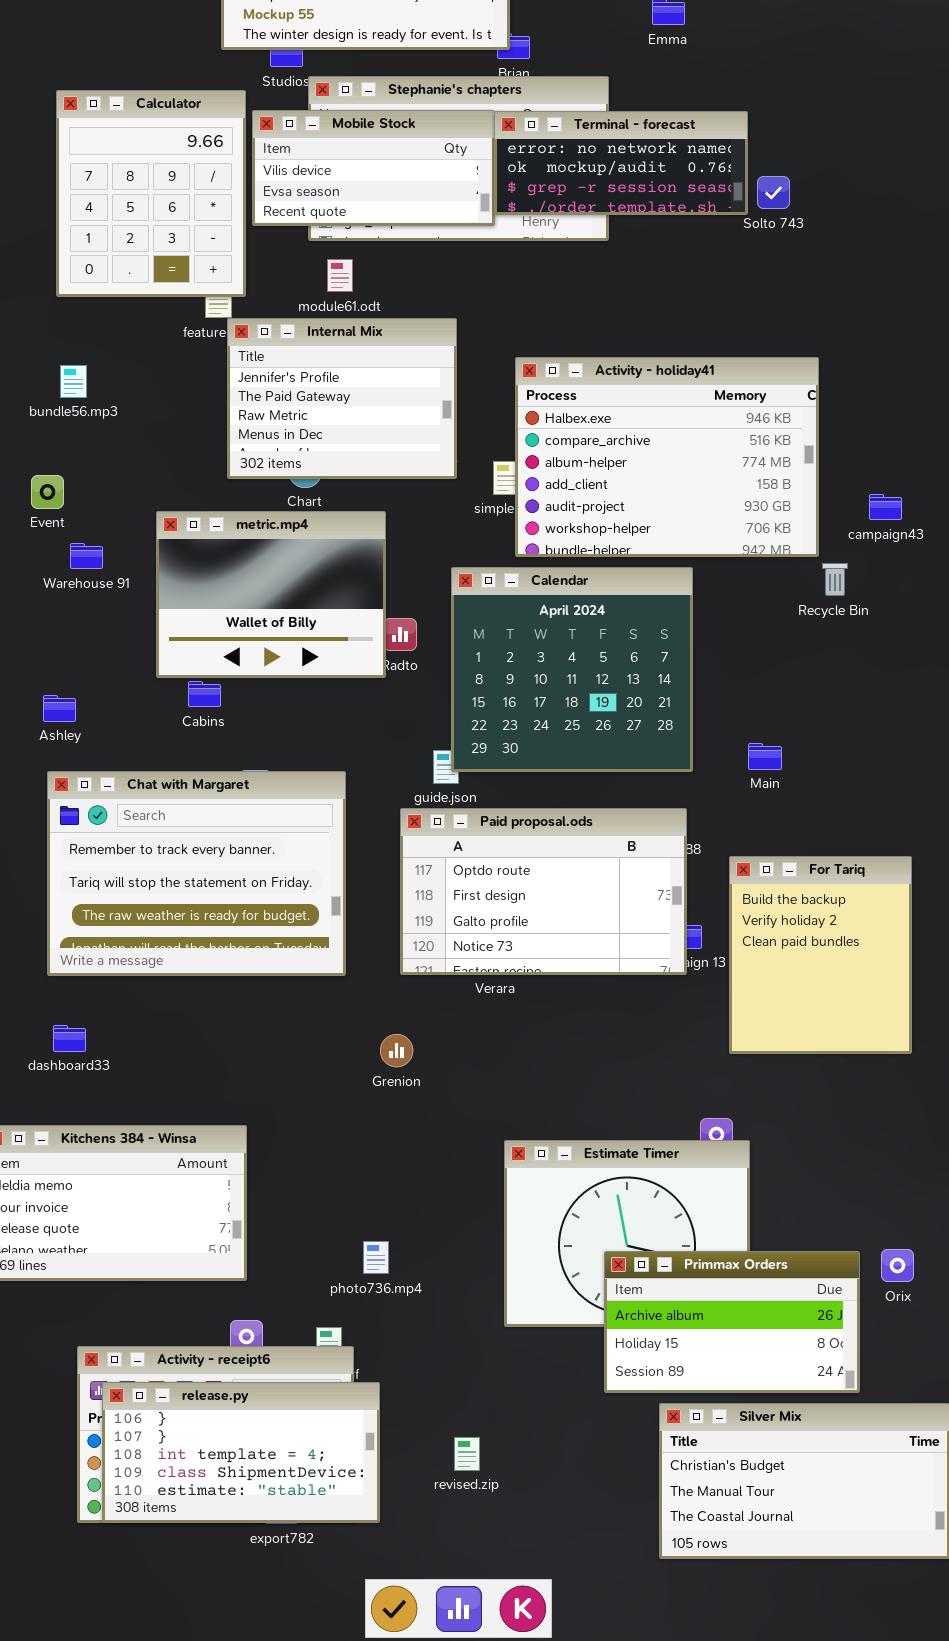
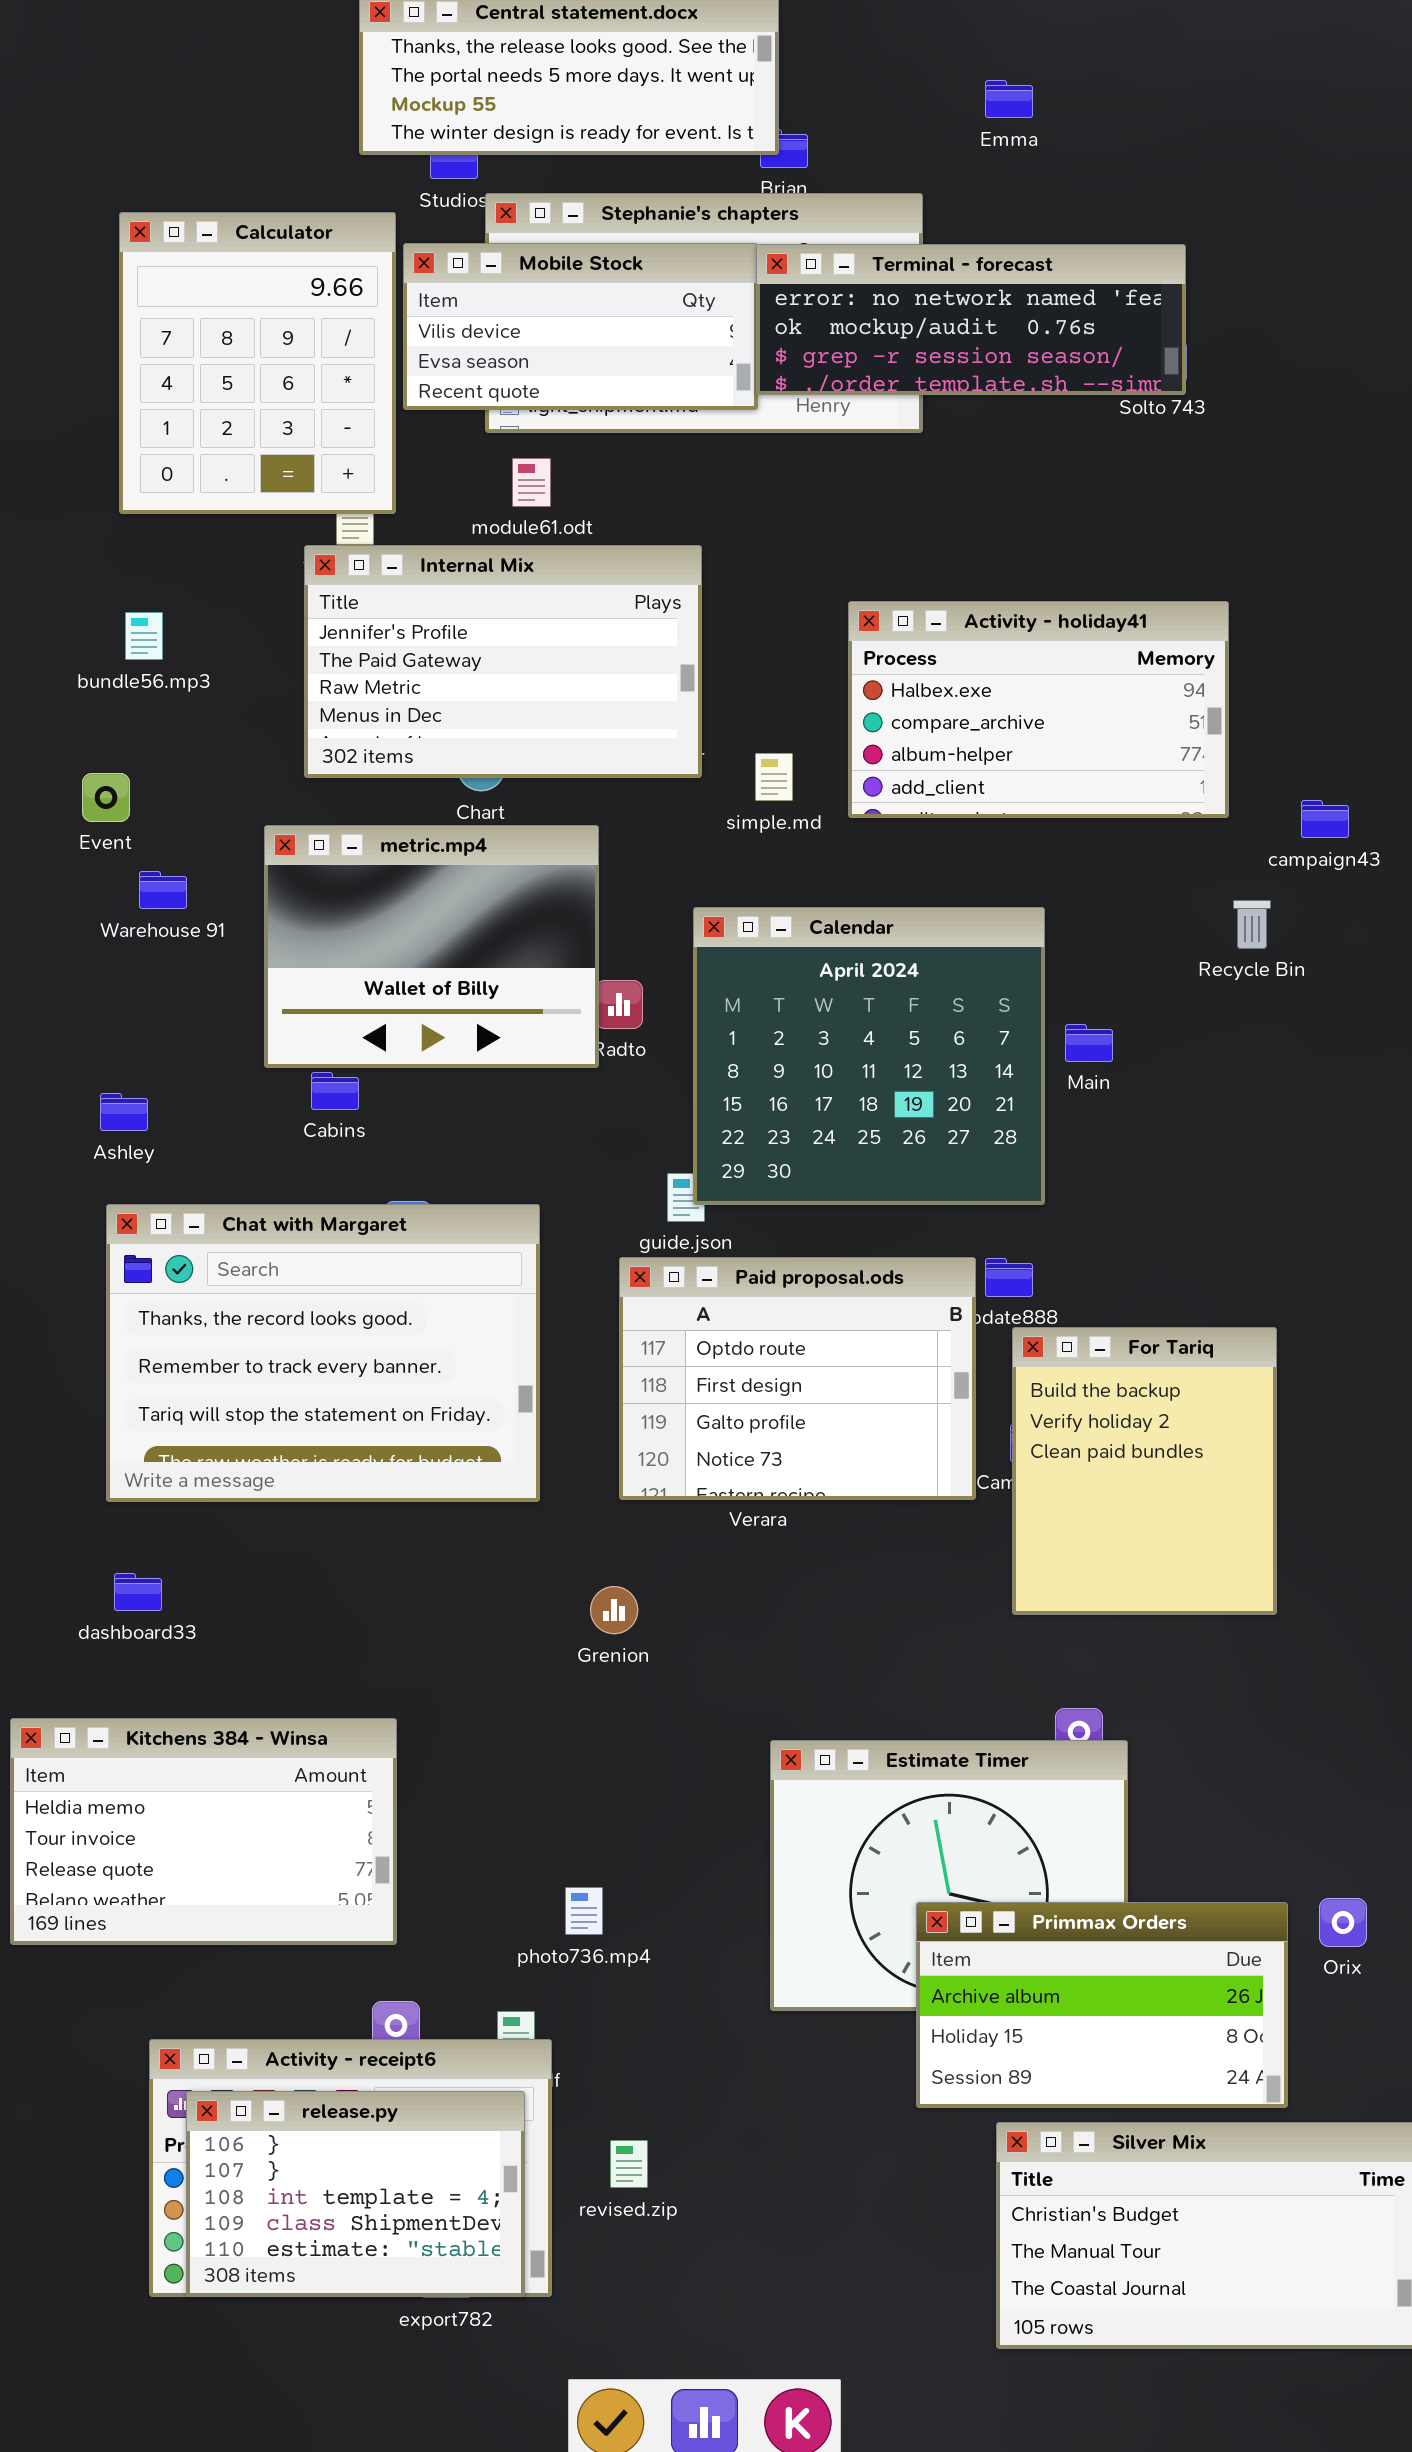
Terminal - forecast: [494,111,748,215] -> [756,244,1186,395], resized
Internal Mix: [227,318,457,479] -> [304,545,702,778], resized
Activity - holiday41: [515,357,819,557] -> [848,601,1229,818], resized
Main: [748,743,782,770] -> [1065,1024,1113,1062], moved
Chat with Margaret: [47,771,346,976] -> [106,1204,540,1502], scrolled up 1 row
Paid proposal.ods: [400,808,687,975] -> [619,1257,976,1500], resized
For Tariq: [729,856,912,1054] -> [1012,1327,1277,1615], moved
release.py: [102,1382,380,1523] -> [186,2091,525,2297], resized
revised.zip: [454,1437,480,1471] -> [610,2140,648,2188], moved

